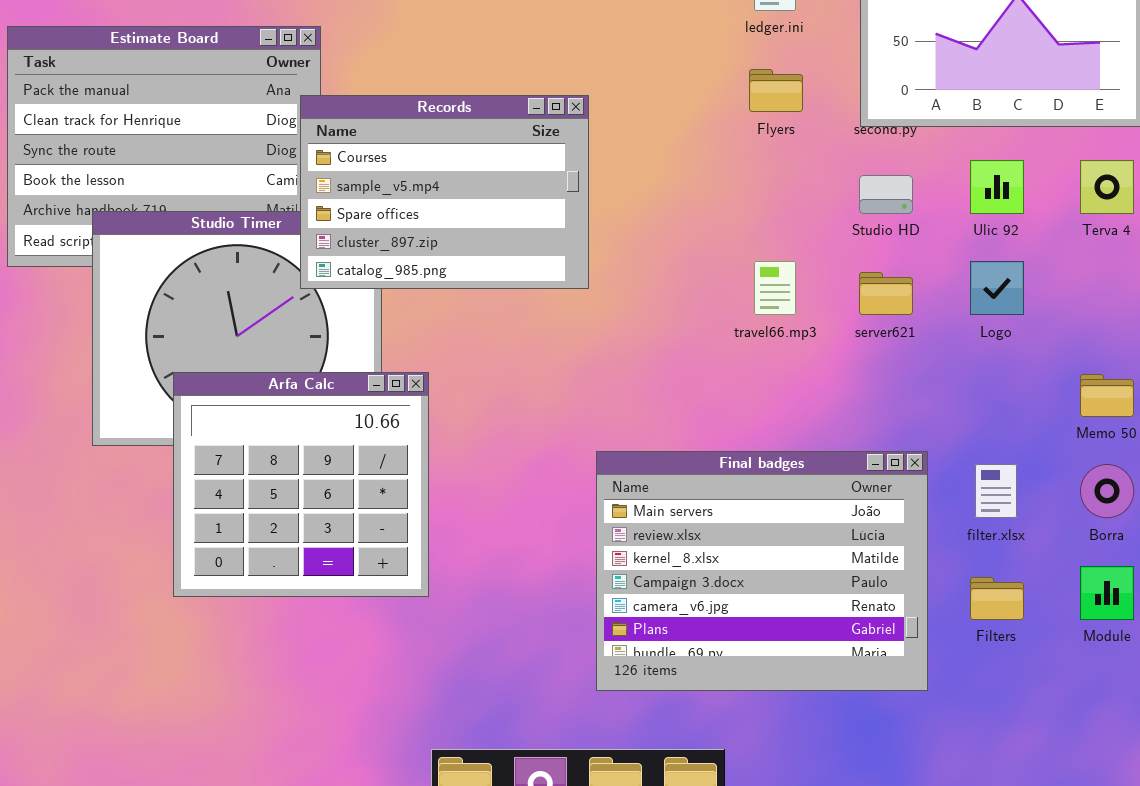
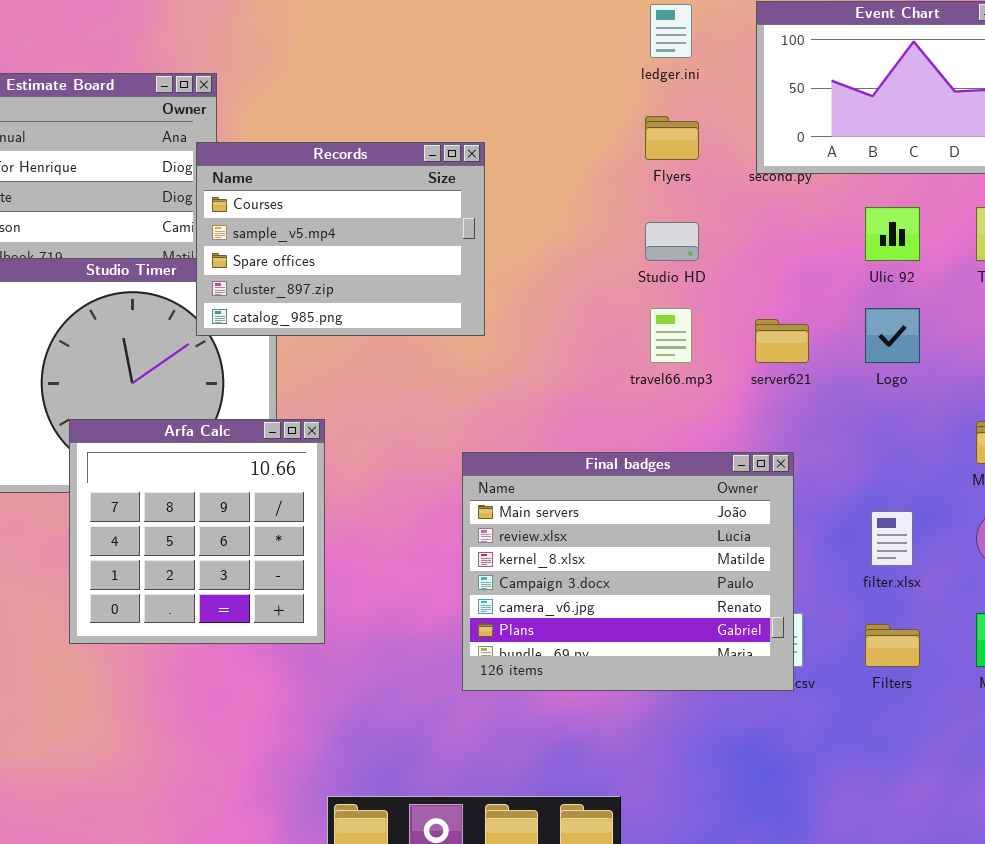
Studio HD: [859,175,913,214] -> [645,222,699,261], moved
Final badges: [596,451,928,691] -> [462,452,794,691], moved

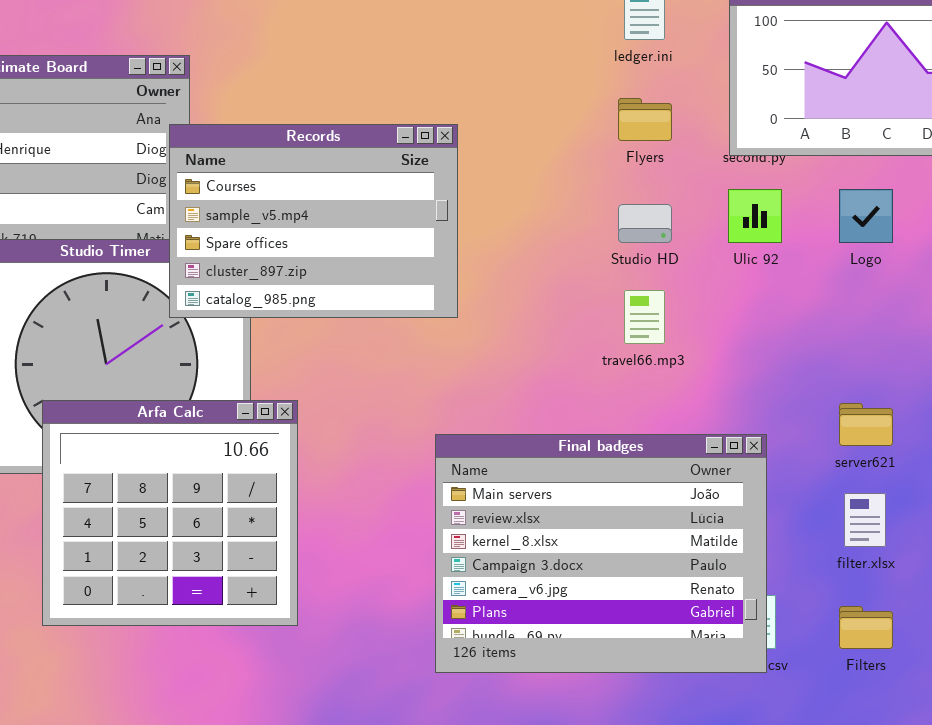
Ulic 92: [865,207,920,261] -> [728,189,782,243], moved
Logo: [865,308,920,363] -> [839,189,893,243], moved
server621: [755,319,809,363] -> [839,403,893,446], moved

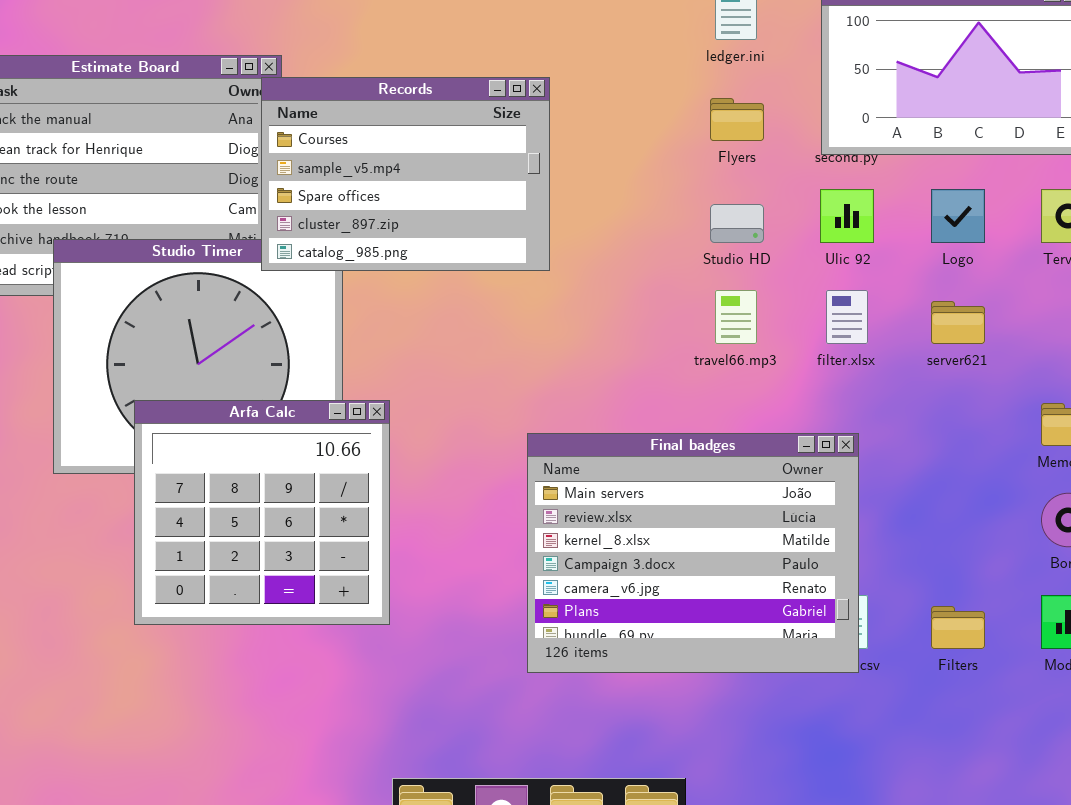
Records: [169,124,458,318] -> [261,77,550,271], moved
server621: [839,403,893,446] -> [931,301,985,344], moved
filter.xlsx: [844,493,886,547] -> [826,290,868,344], moved

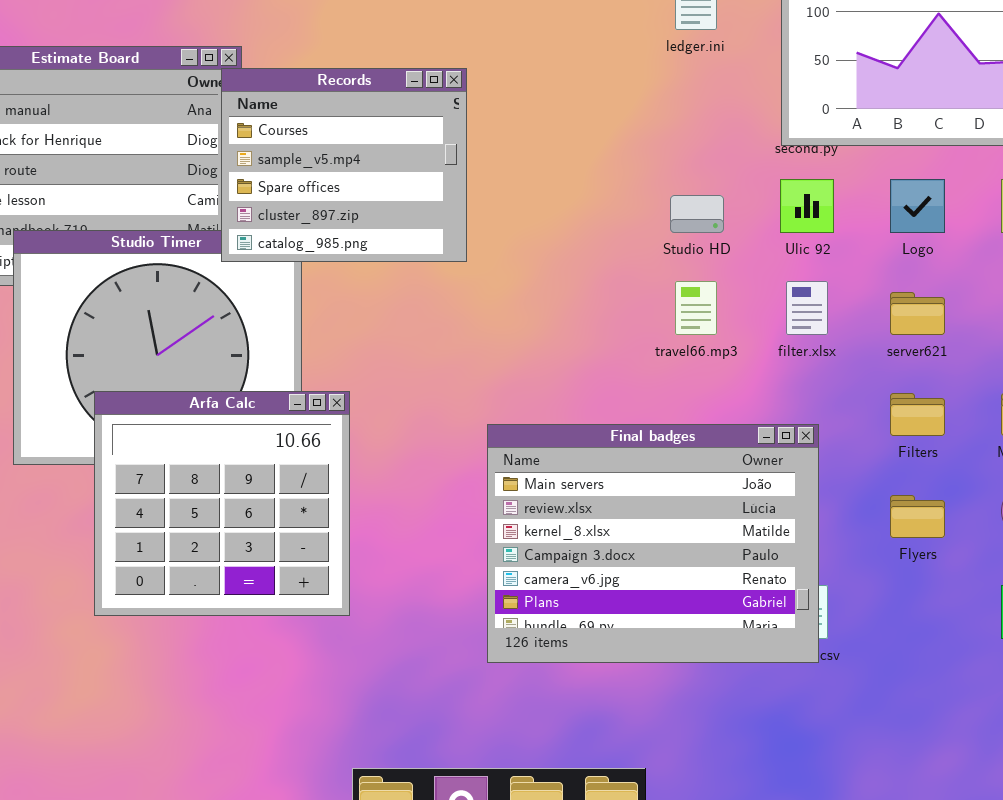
Records: [261,77,550,271] -> [221,68,467,262], resized
Flyers: [710,98,764,141] -> [890,495,945,538], moved
Filters: [931,606,985,649] -> [890,393,945,436], moved

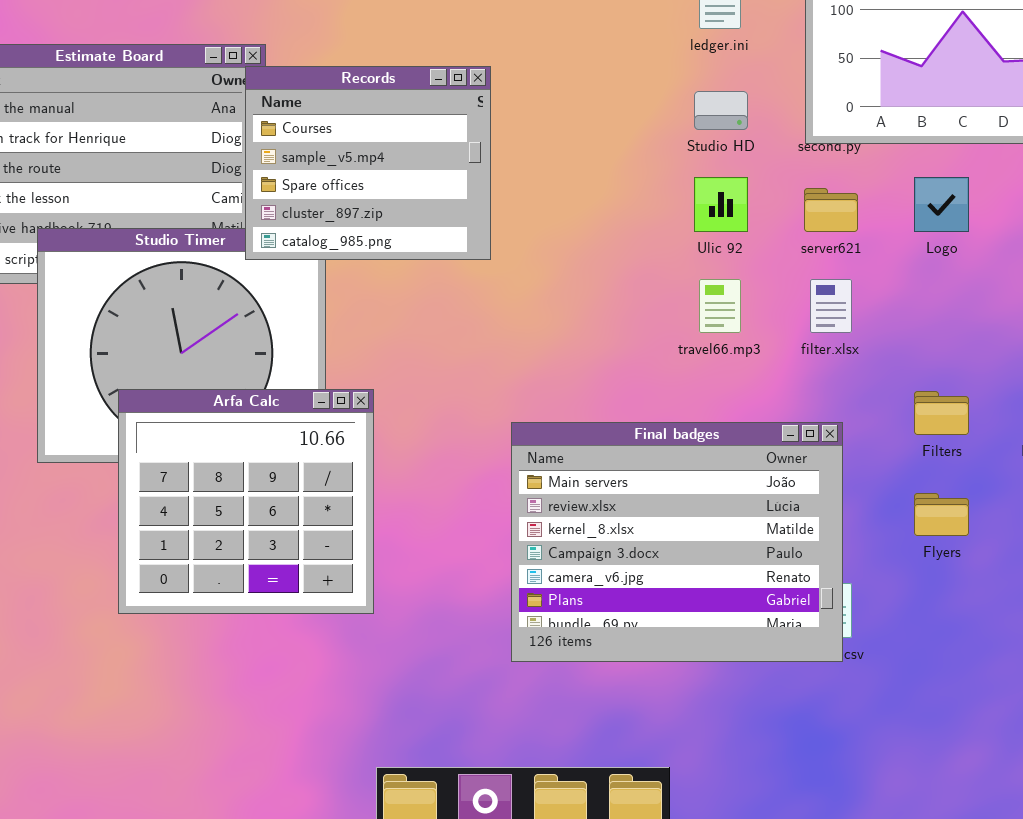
Ulic 92: [780,179,834,233] -> [694,177,748,232], moved
Studio HD: [670,195,724,233] -> [694,91,748,130], moved
server621: [890,292,945,335] -> [804,188,858,232], moved

